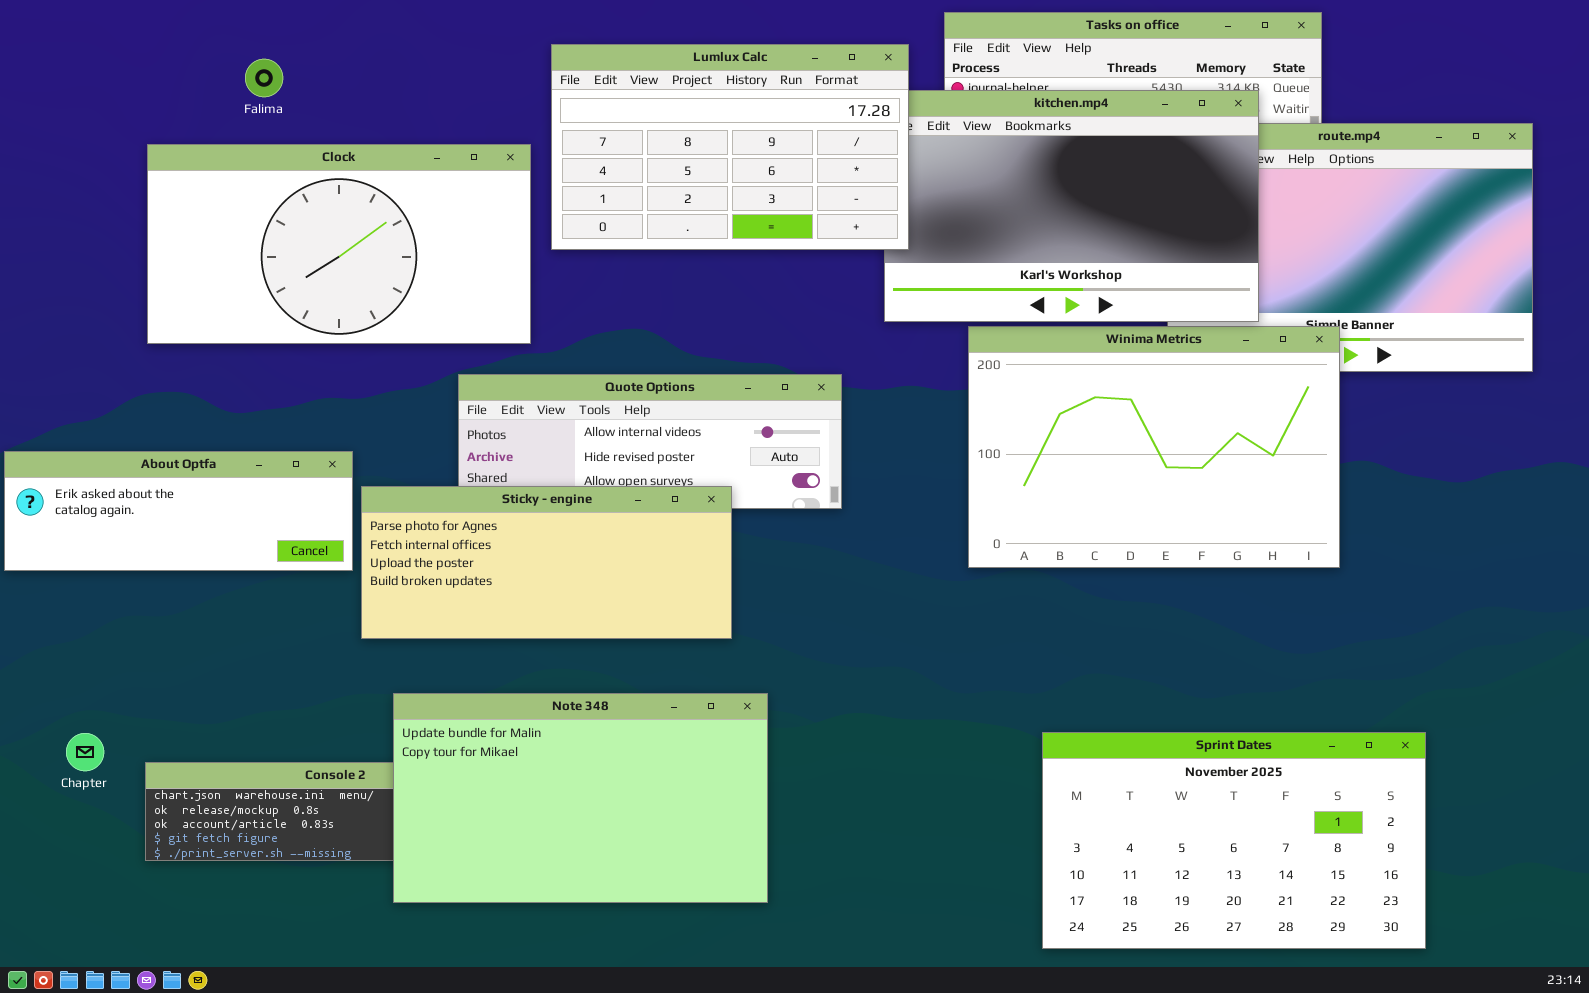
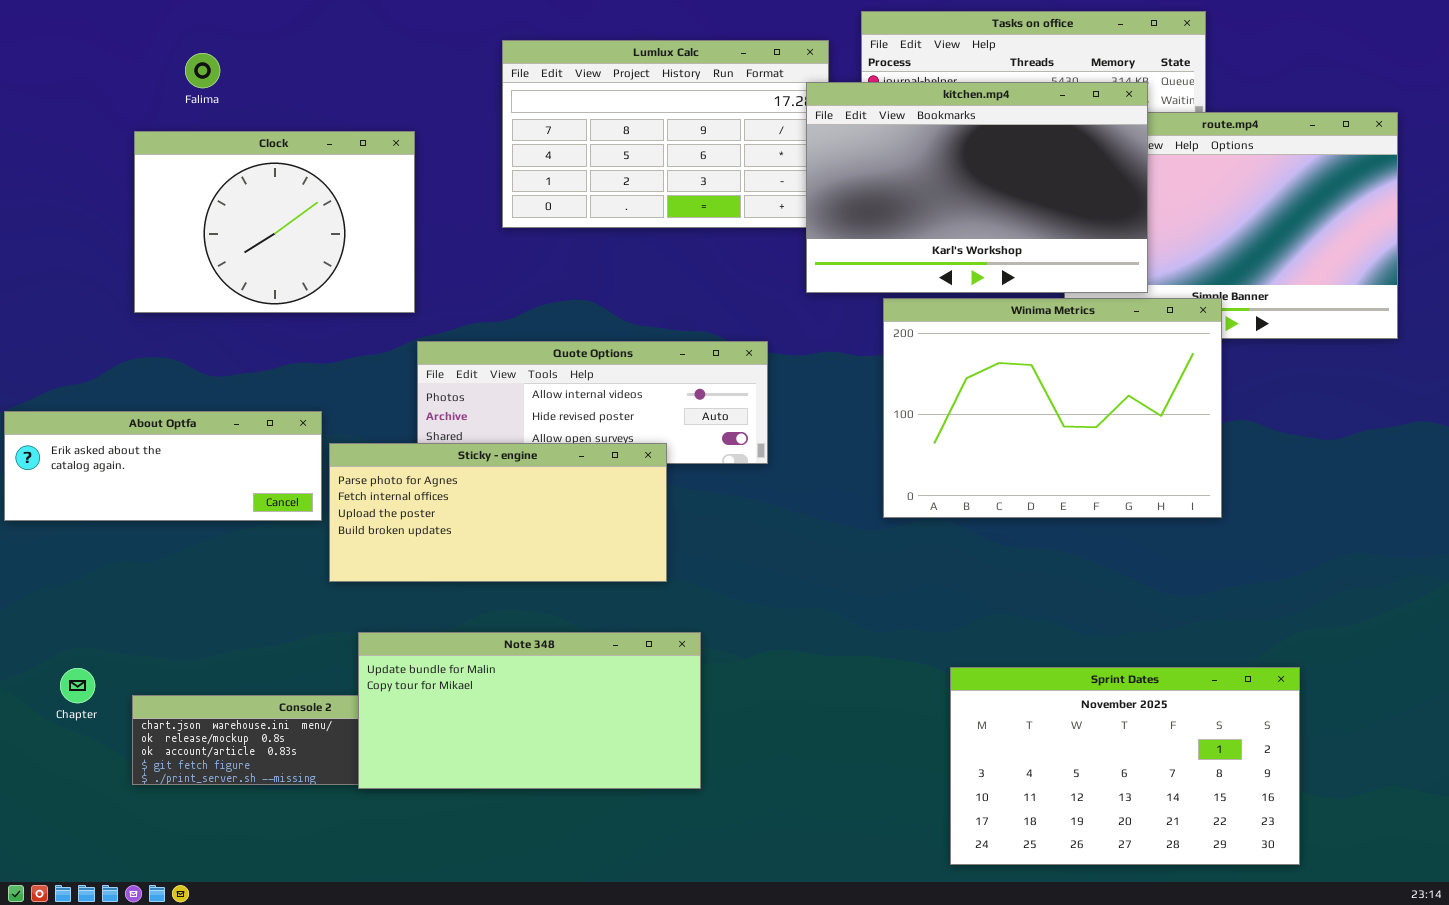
Falima: [245,59,283,97] -> [185,53,220,88], moved
kitchen.mp4: [884,90,1259,322] -> [806,82,1148,293], raised
Clock: [147,144,531,344] -> [134,131,415,313], resized
Note 348: [393,693,768,903] -> [358,632,701,789], resized

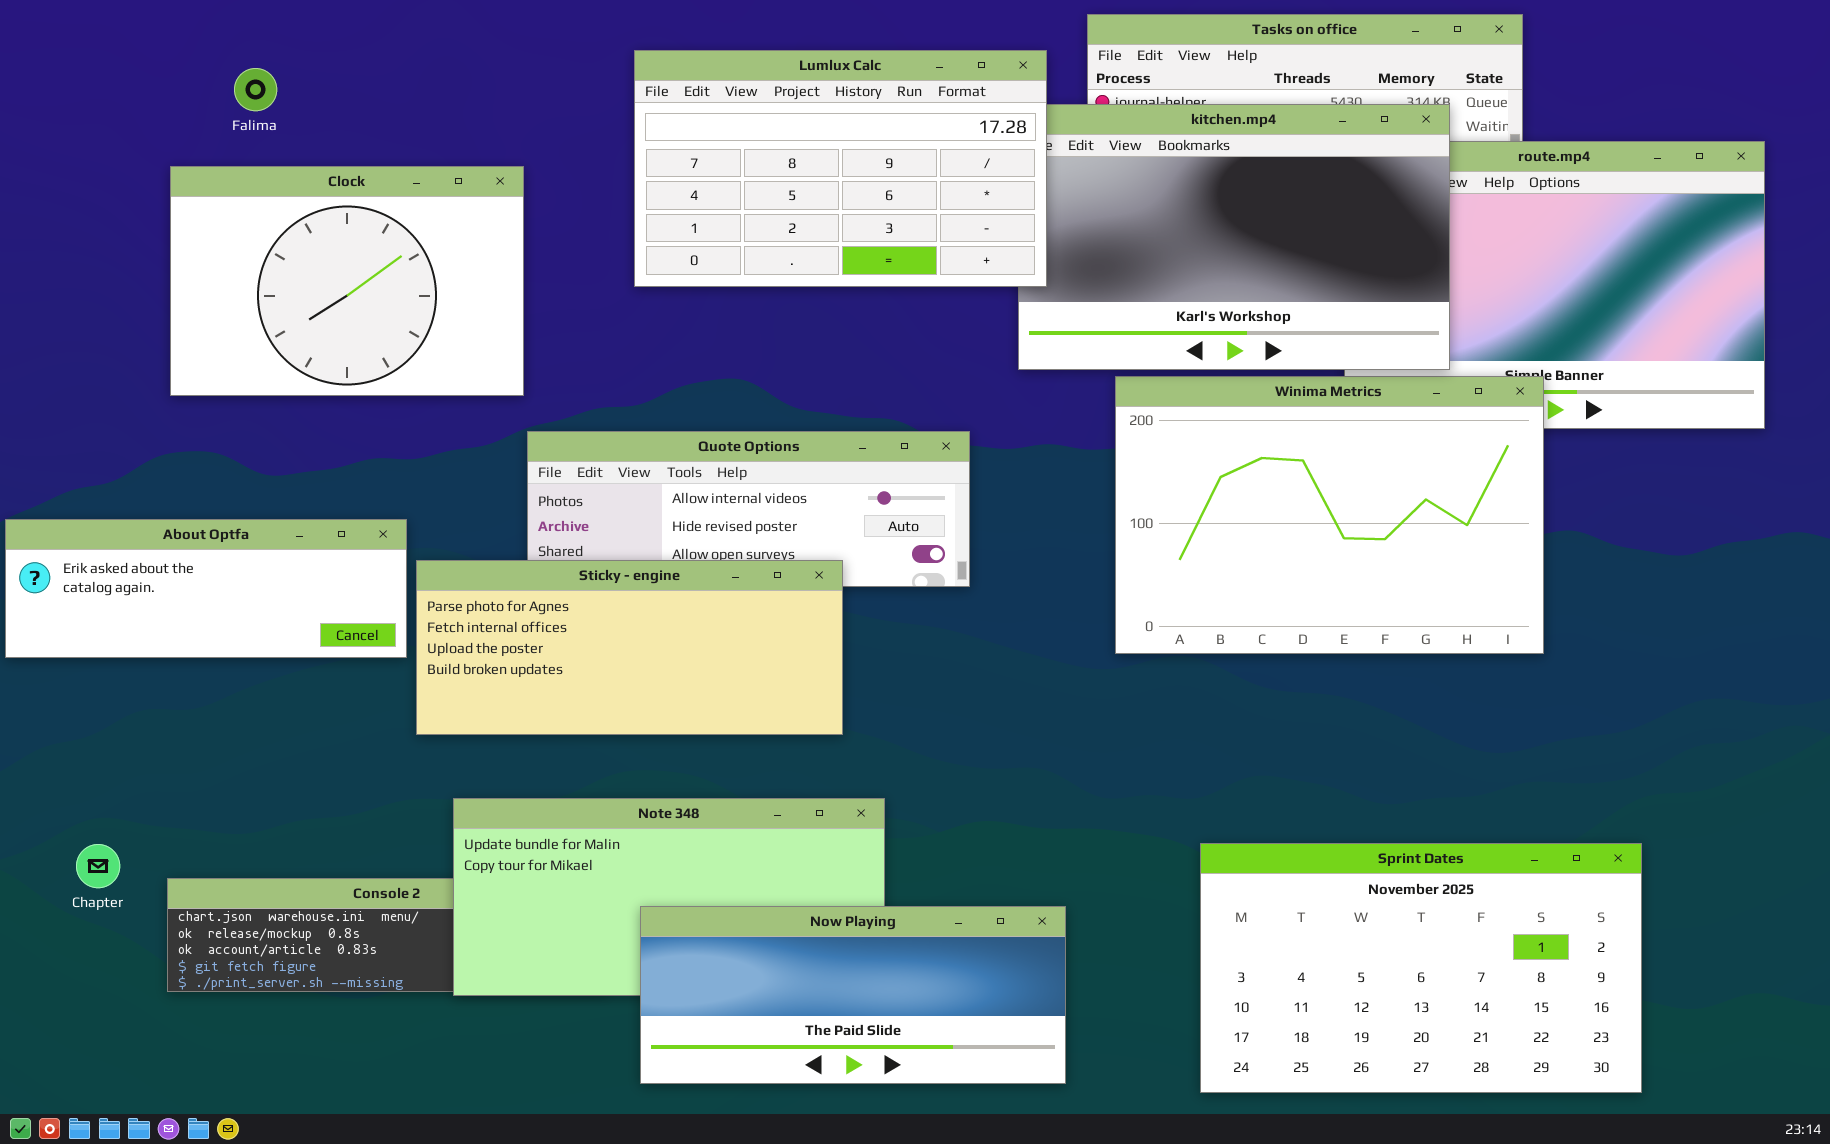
Lumlux Calc: [502,40,829,228] -> [634,50,1047,287], raised
Now Playing: none -> [640,906,1066,1084], opened

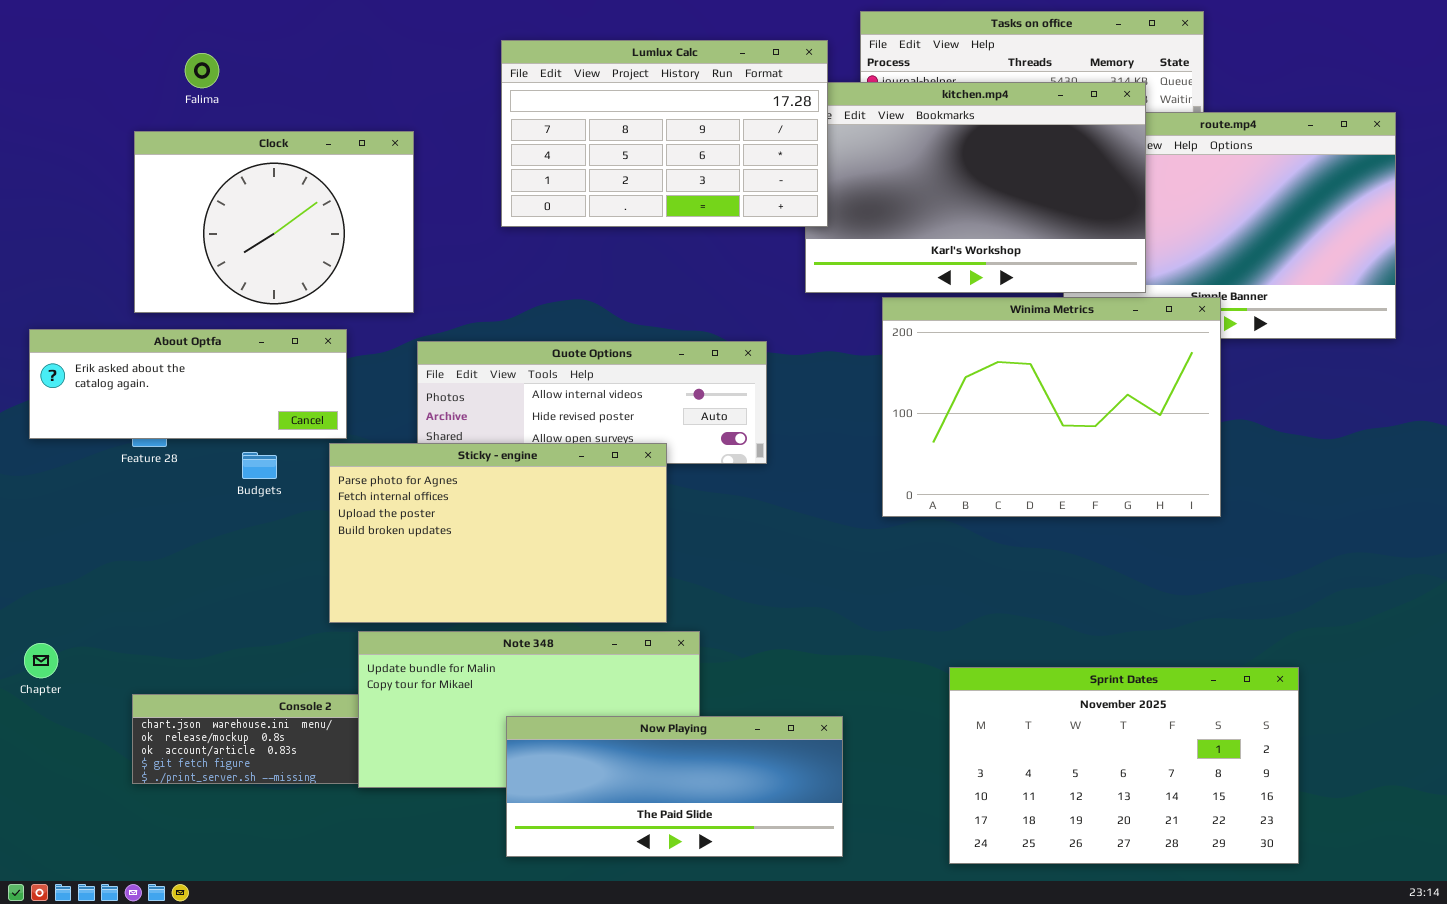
About Optfa: [5,519,407,658] -> [29,329,347,439], moved
Sticky - engine: [416,560,843,735] -> [329,443,667,623], resized
Chapter: [76,844,120,888] -> [24,643,58,678], moved

